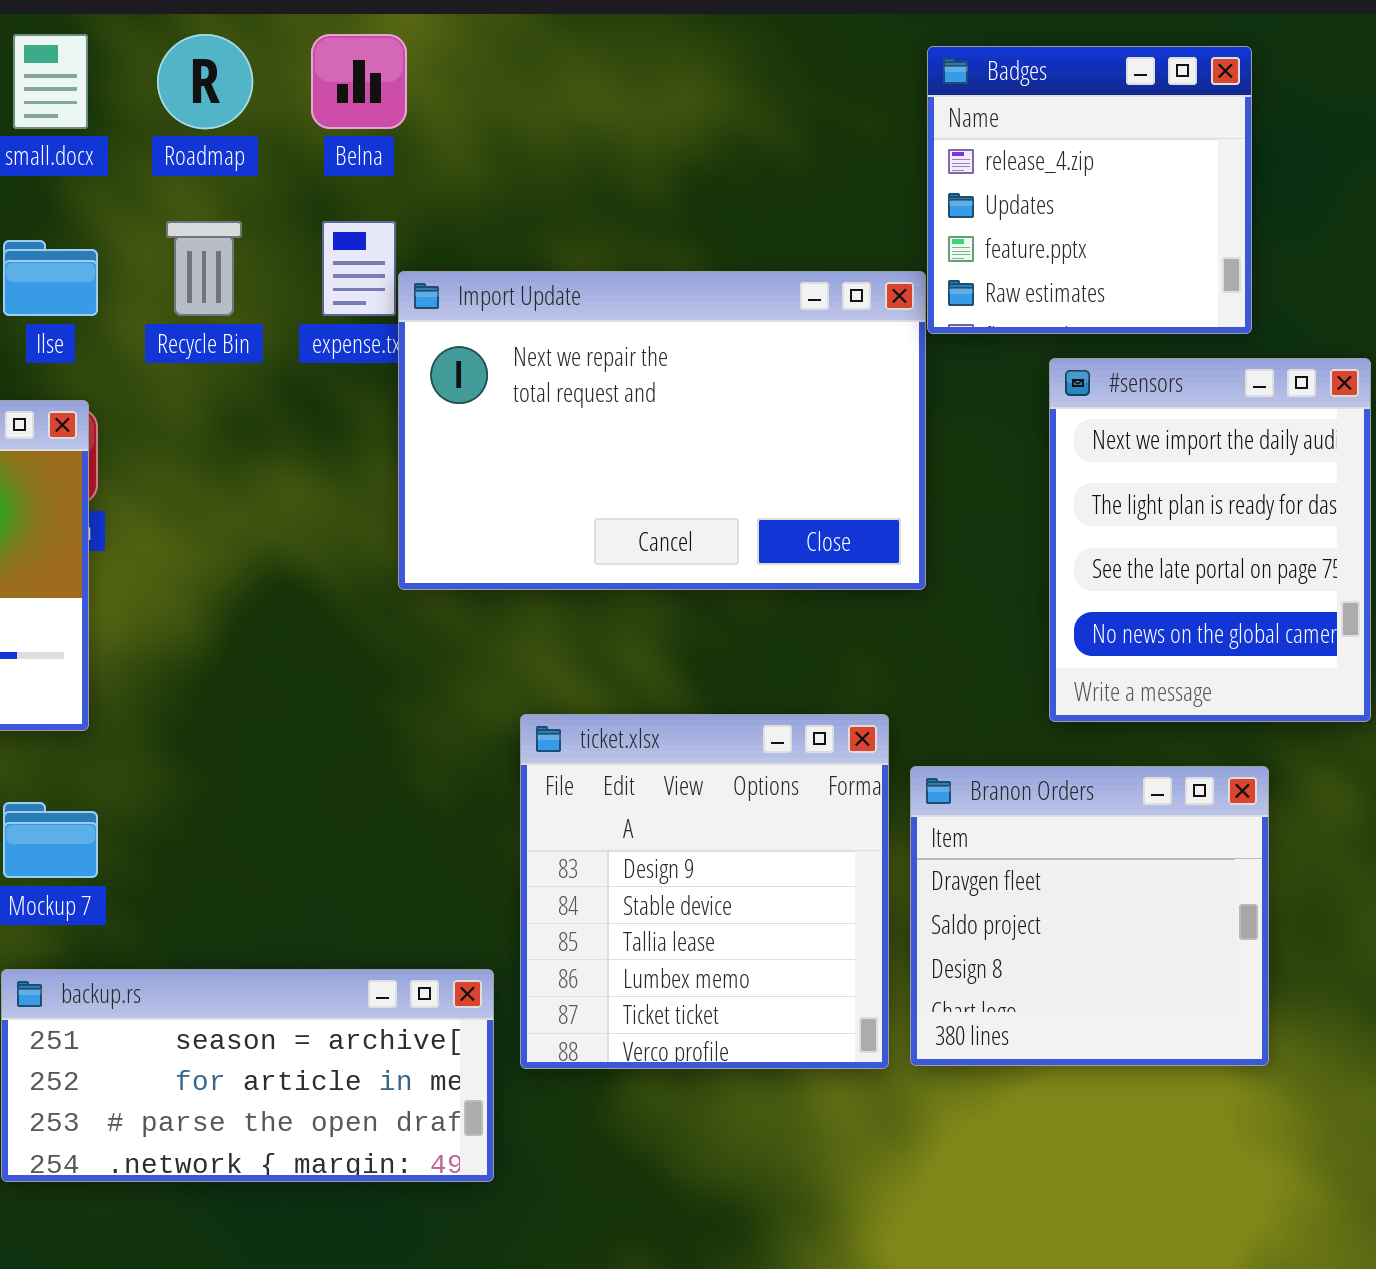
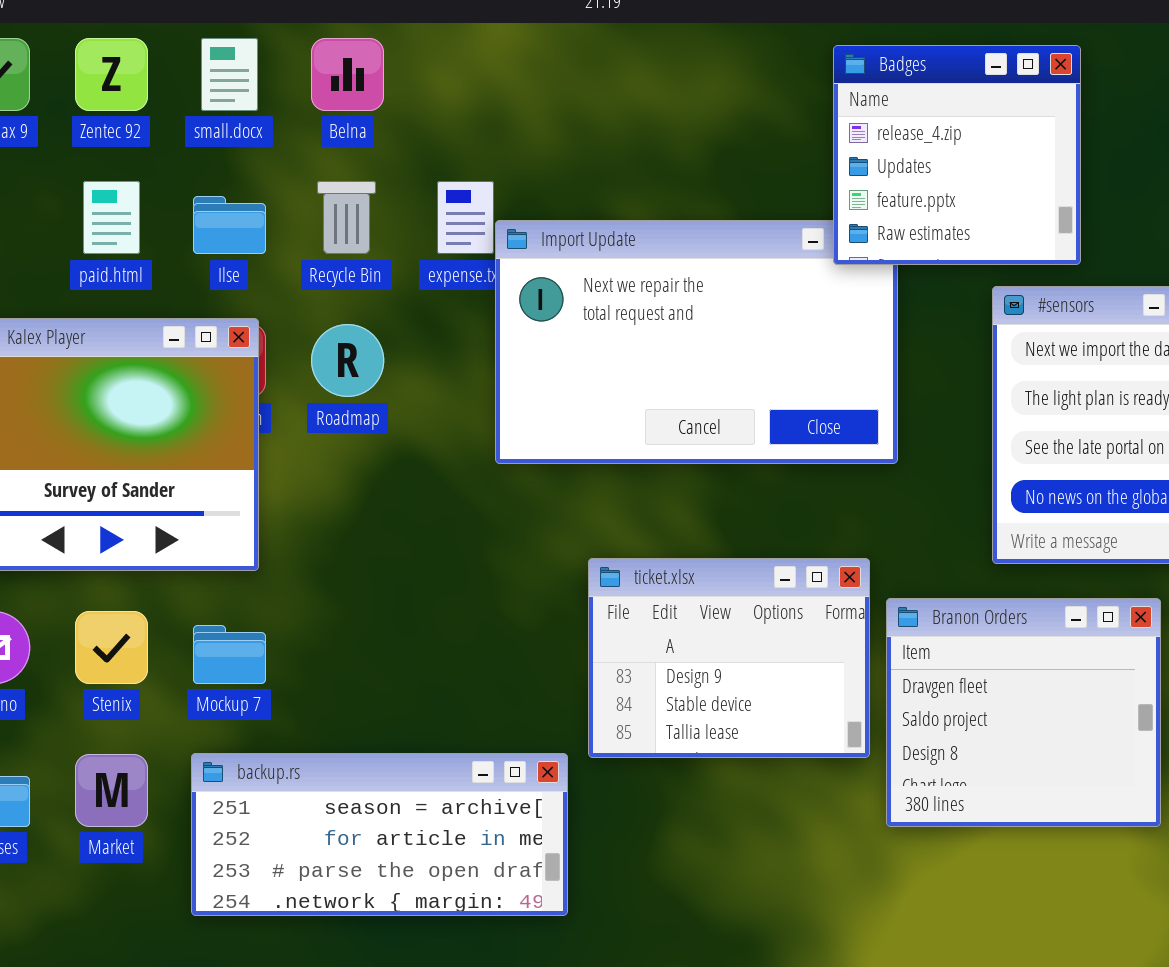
Roadmap: [157,34,253,129] -> [311,324,384,397], moved
Belna: [311,34,407,129] -> [311,38,384,111], moved
Badges: [927,46,1252,334] -> [833,45,1081,265], moved
ticket.xlsx: [520,714,889,1069] -> [588,558,870,758], resized

